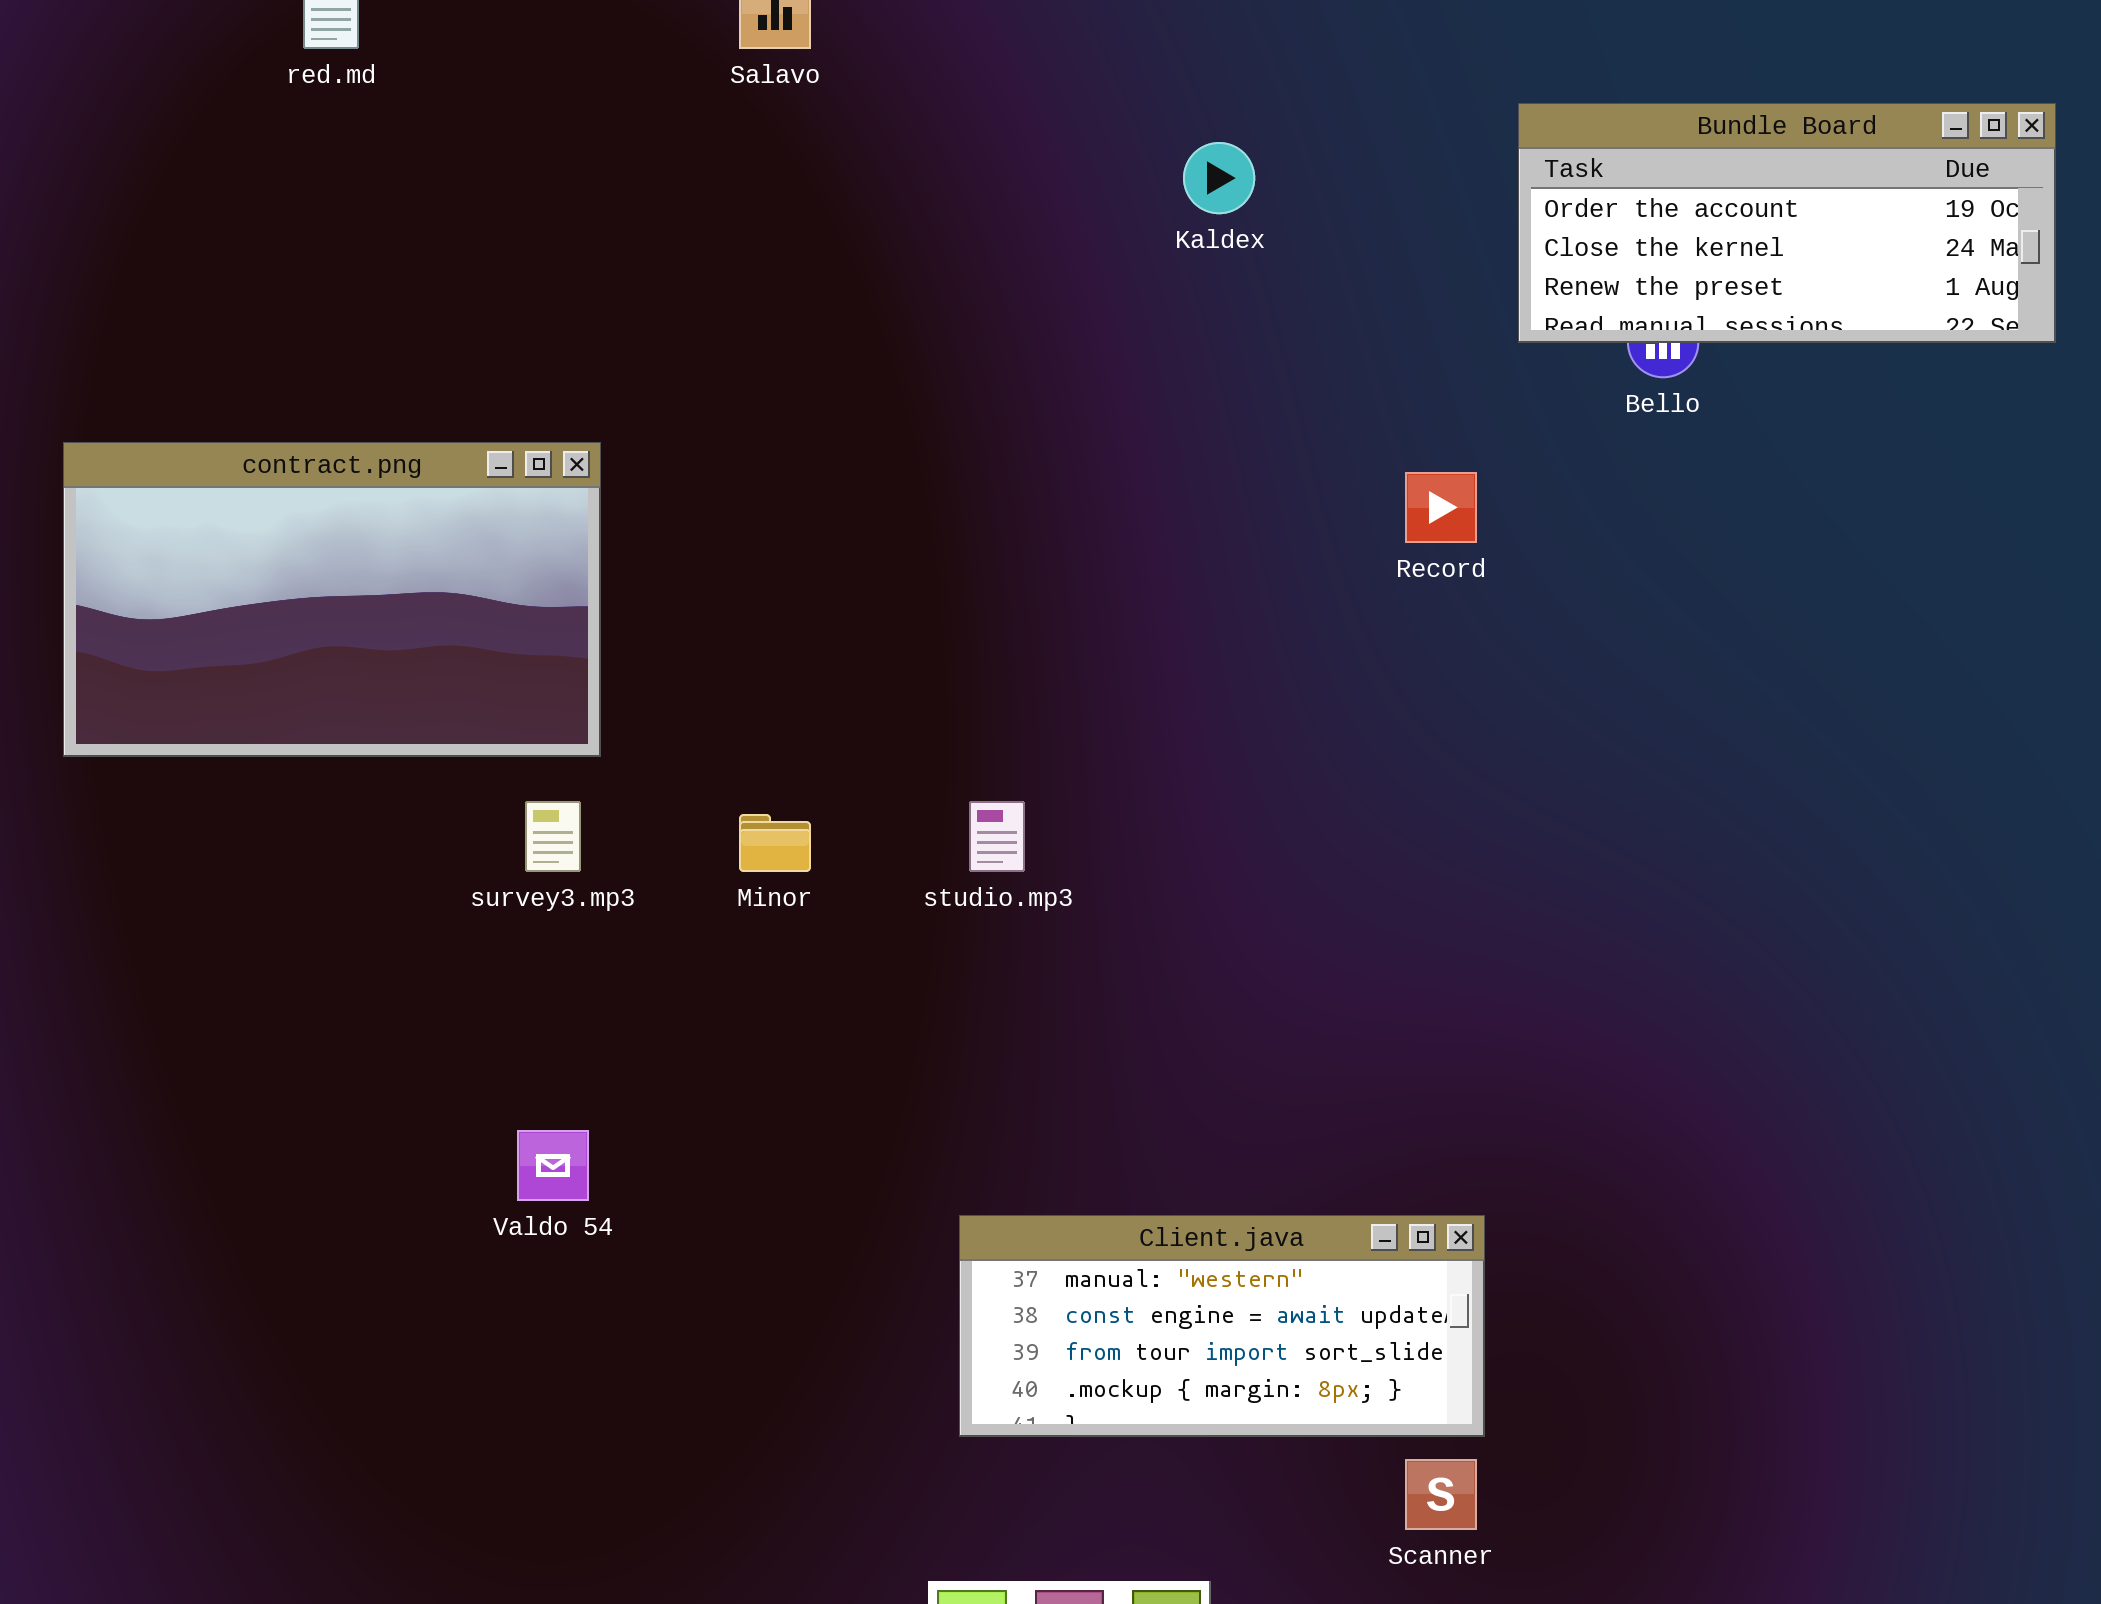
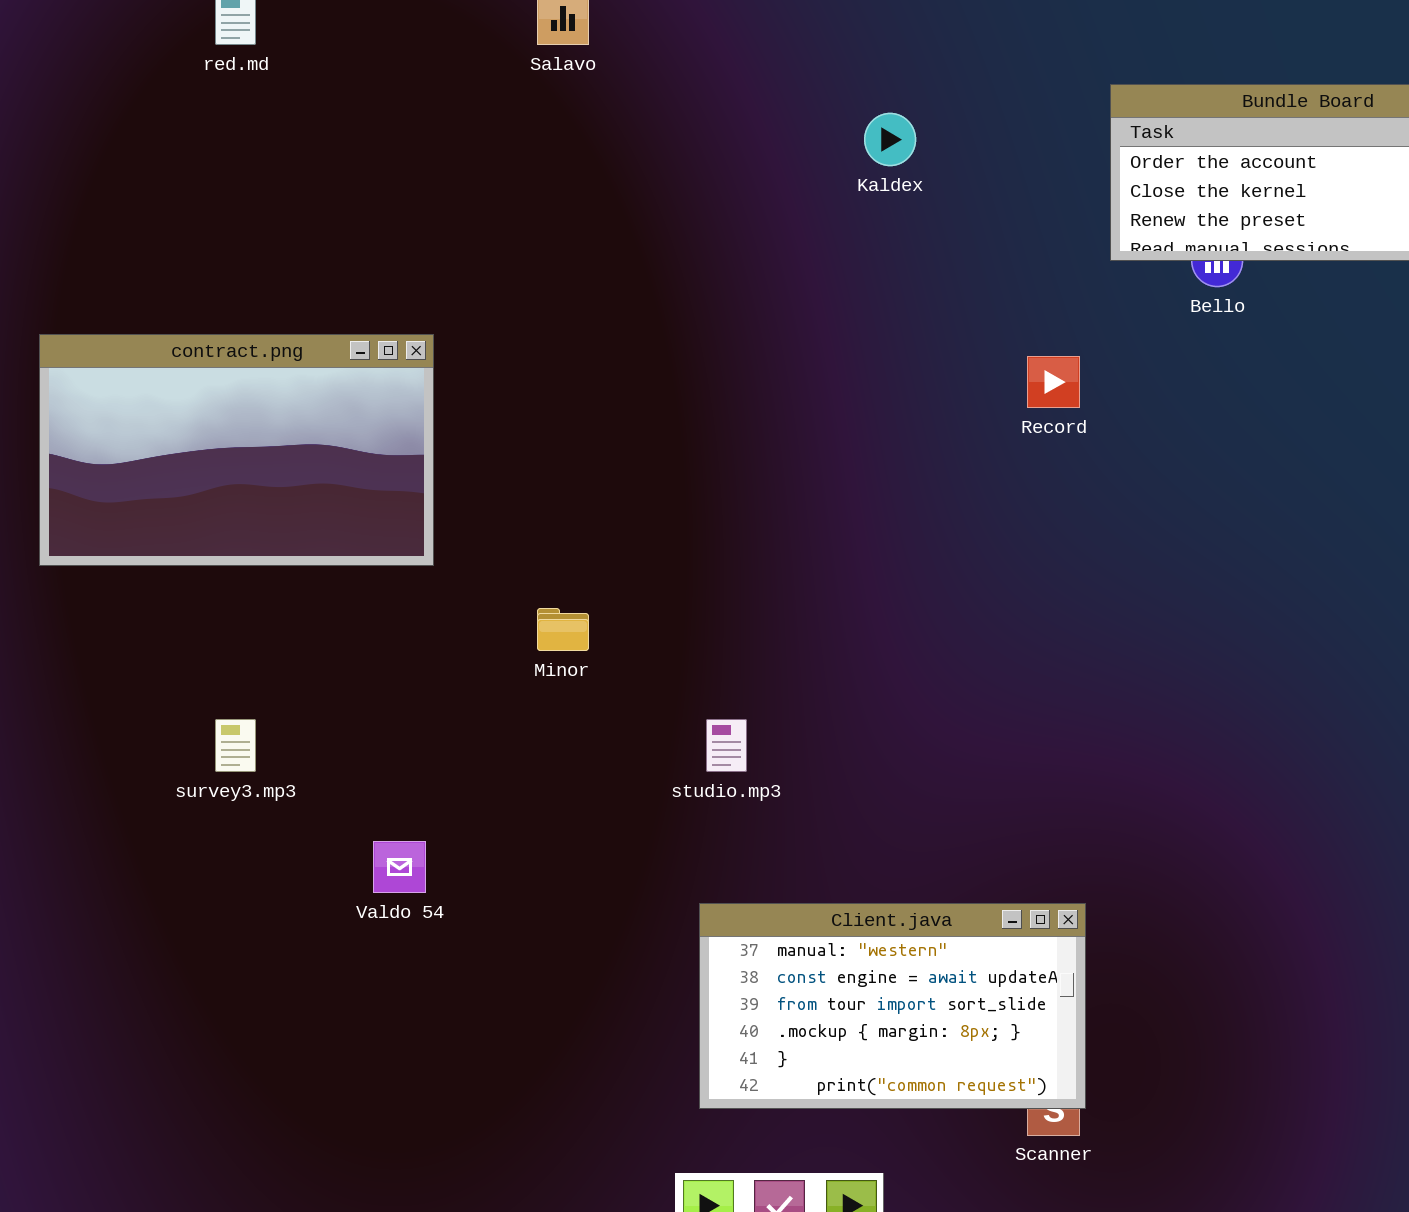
survey3.mp3: [525,801,581,872] -> [215,719,256,772], moved
studio.mp3: [969,801,1025,872] -> [706,719,747,772], moved
Client.java: [959,1215,1485,1437] -> [699,903,1086,1109], resized

